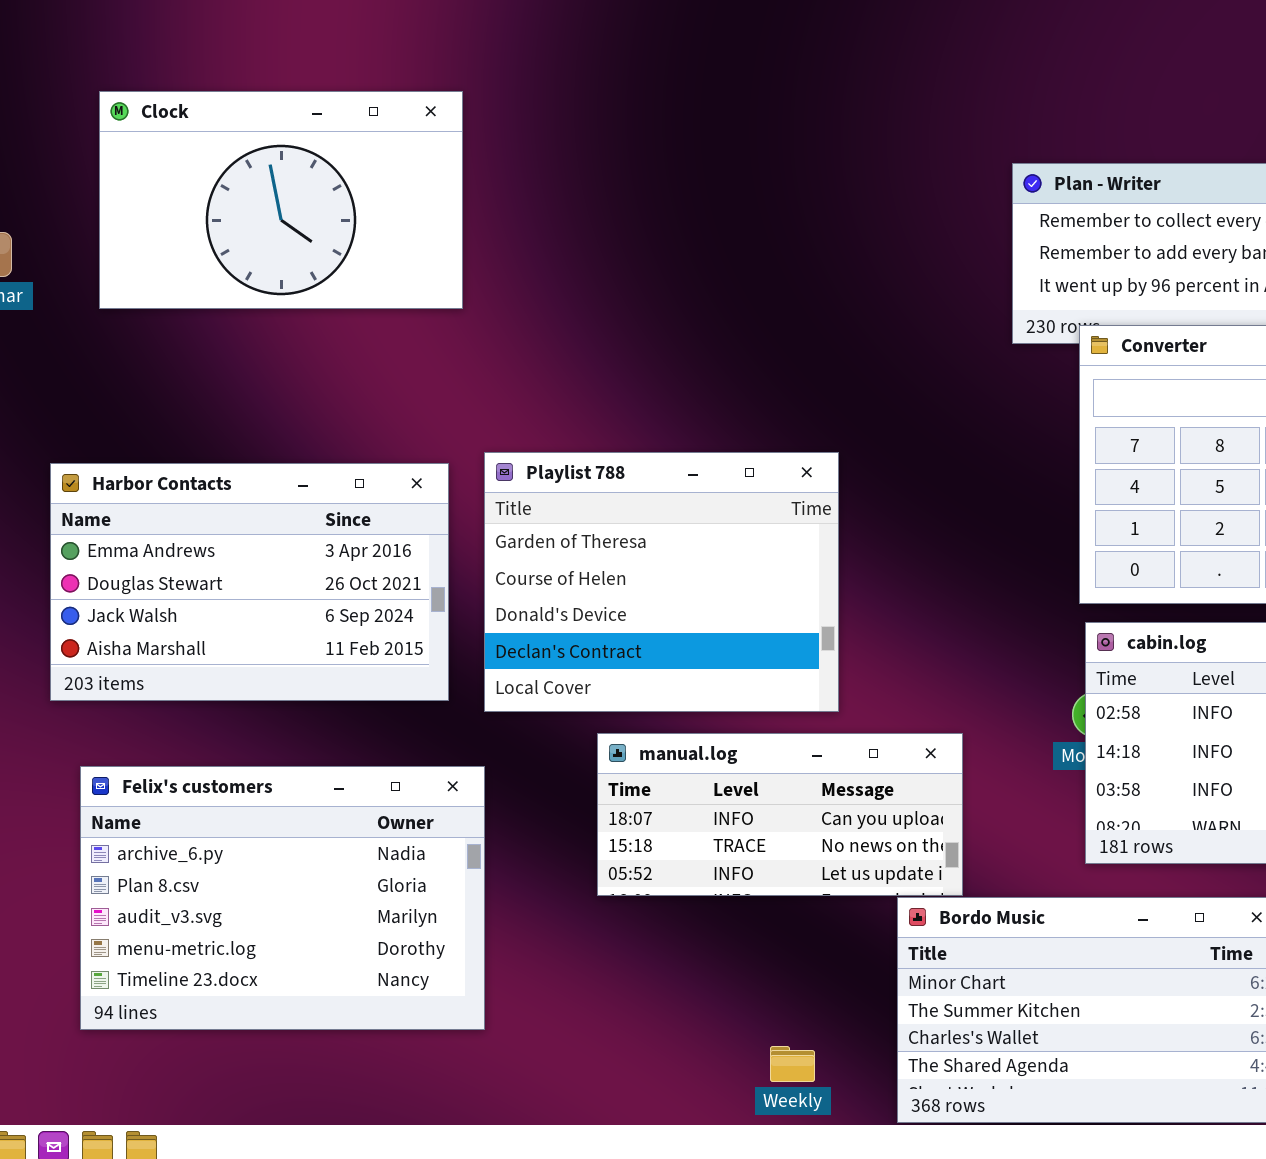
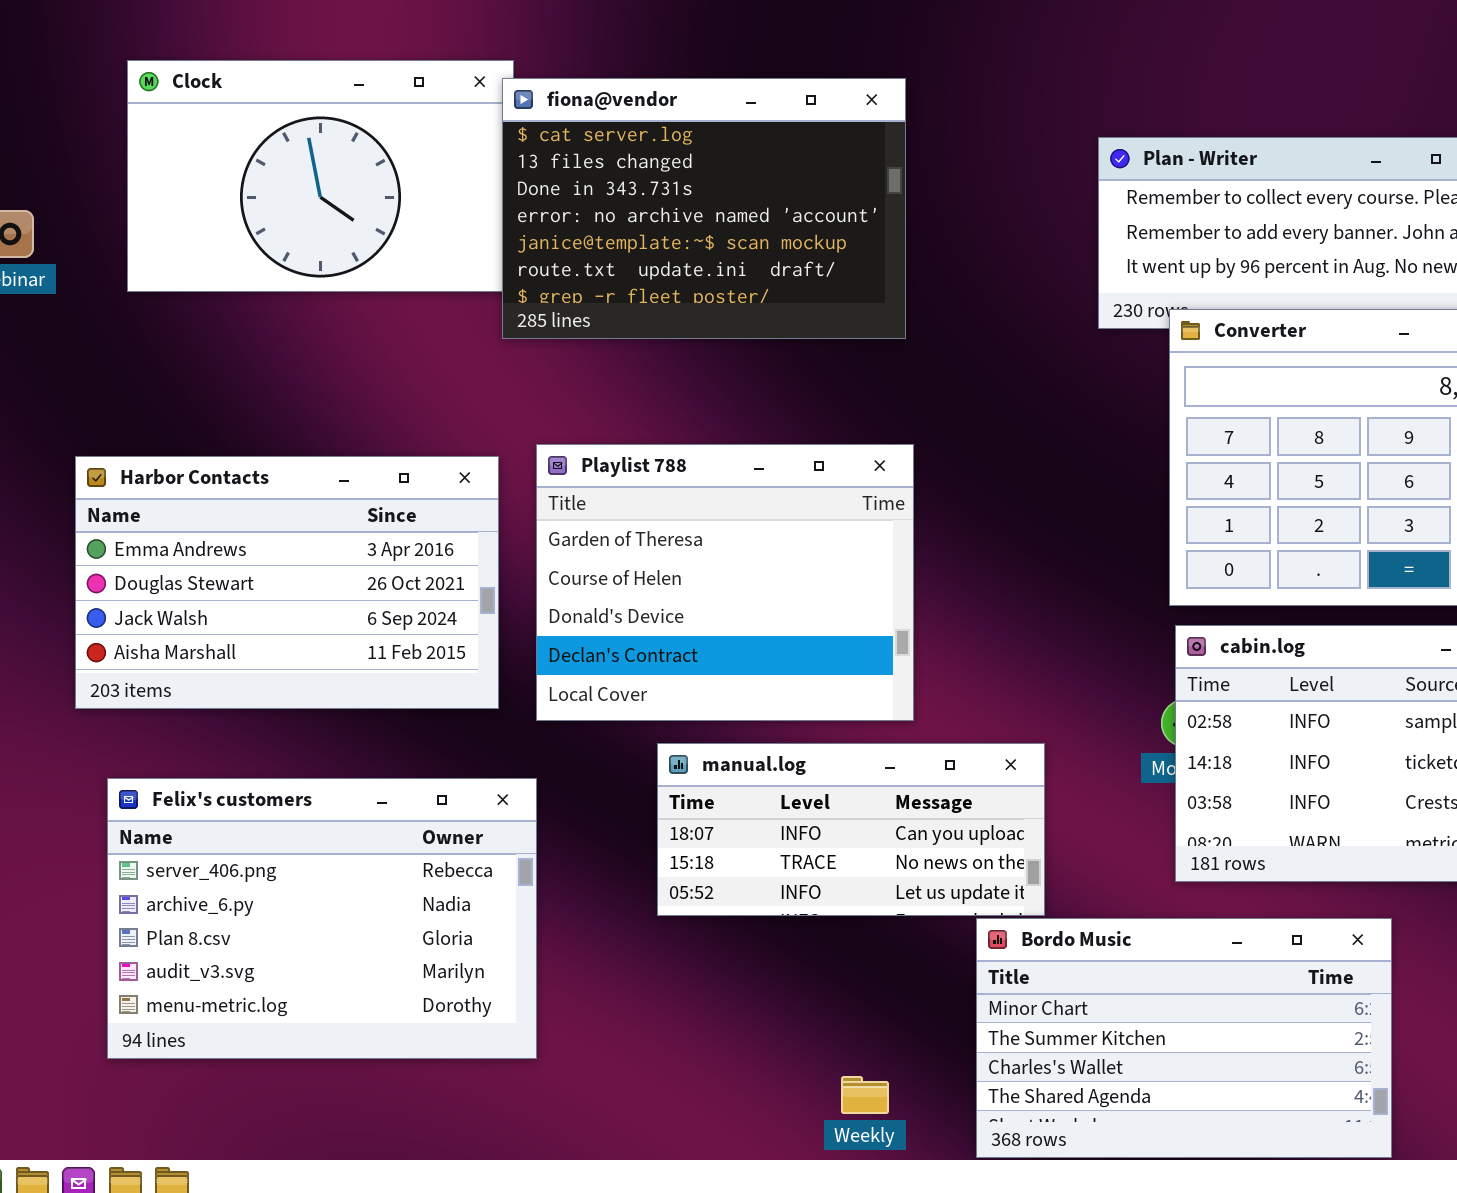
fiona@vendor: none -> [502,78,906,339], opened
Felix's customers: [80,766,485,1030] -> [107,778,537,1059], scrolled up 1 row

